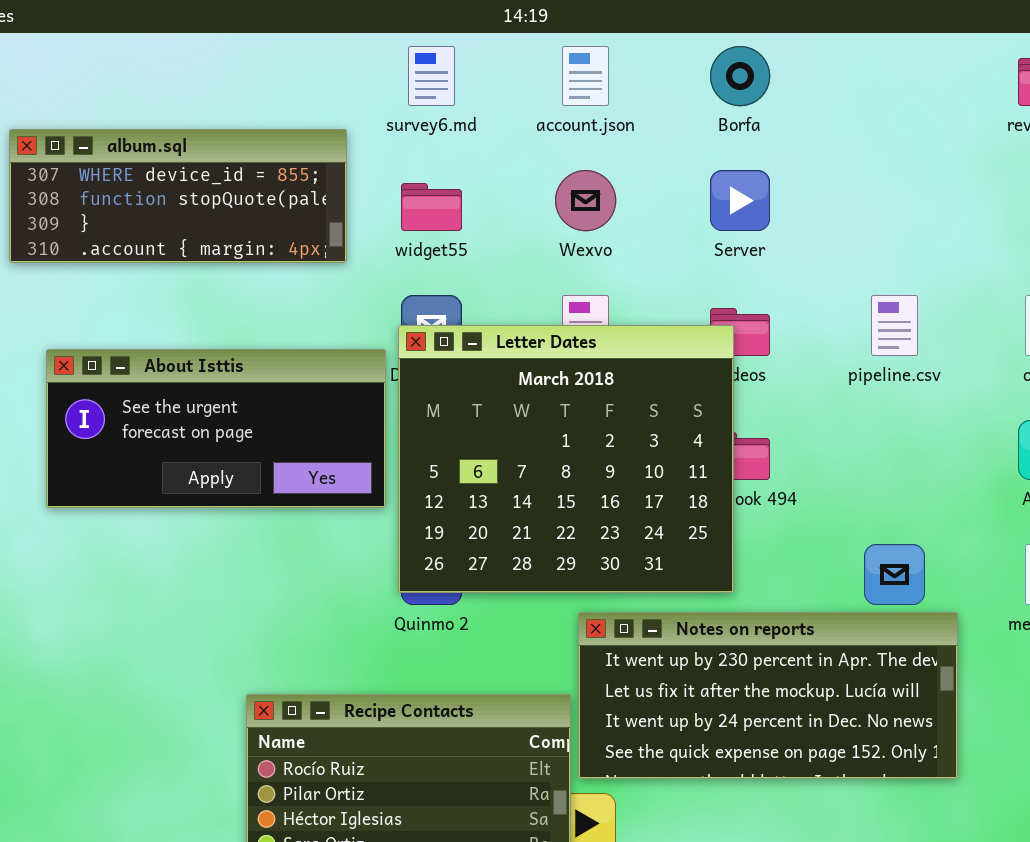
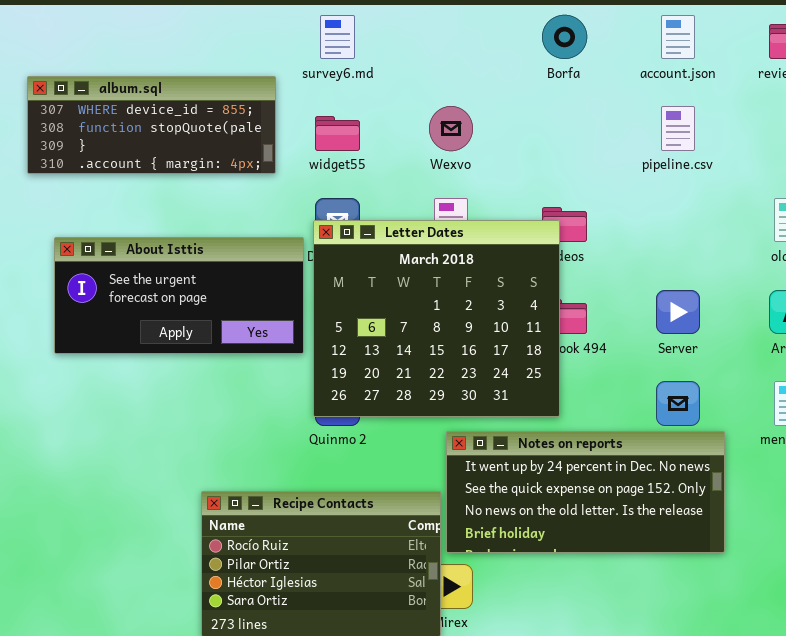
account.json: [562,46,609,106] -> [661,15,695,59], moved
Server: [710,170,770,231] -> [656,290,700,334], moved
pipeline.csv: [871,295,918,356] -> [661,106,695,151], moved
Notes on reports: [578,612,958,779] -> [446,431,725,553], scrolled down 2 rows

